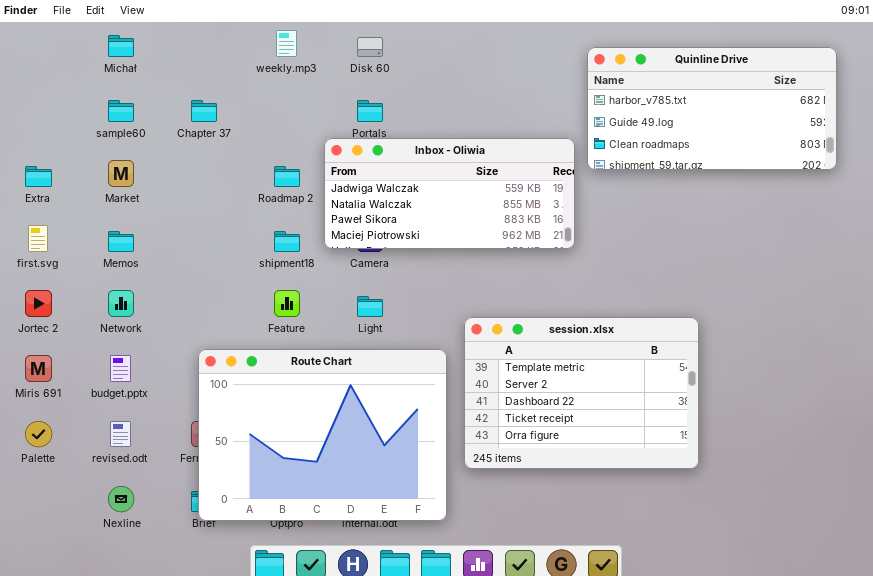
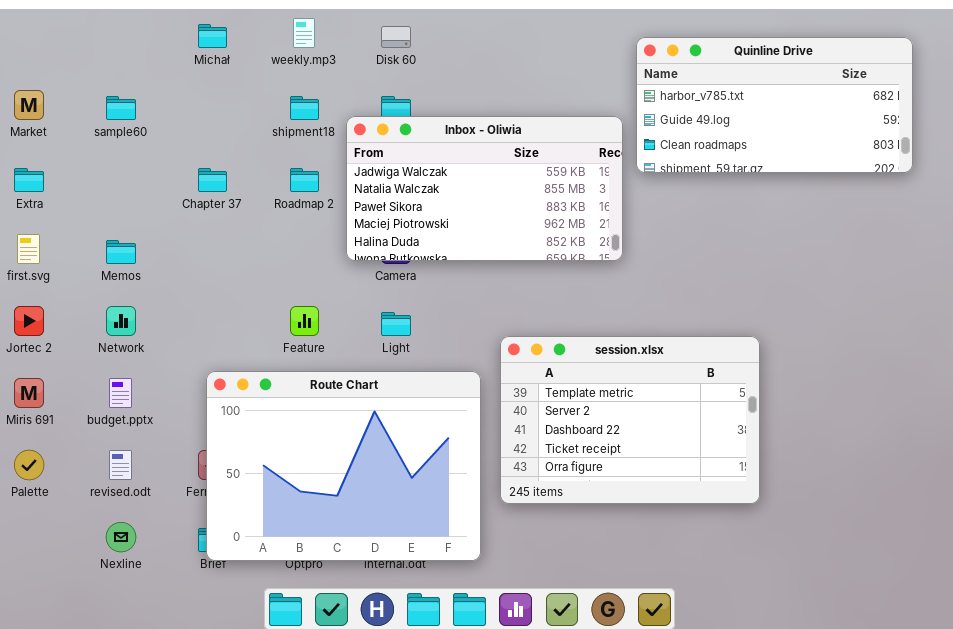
Michał: [108,35,134,57] -> [198,24,227,48], moved
Chapter 37: [191,100,217,122] -> [198,168,227,192], moved
Inbox - Oliwia: [324,138,575,249] -> [346,116,623,261], resized
Market: [108,160,134,187] -> [14,90,44,120], moved
shipment18: [274,231,300,252] -> [290,96,319,120], moved

